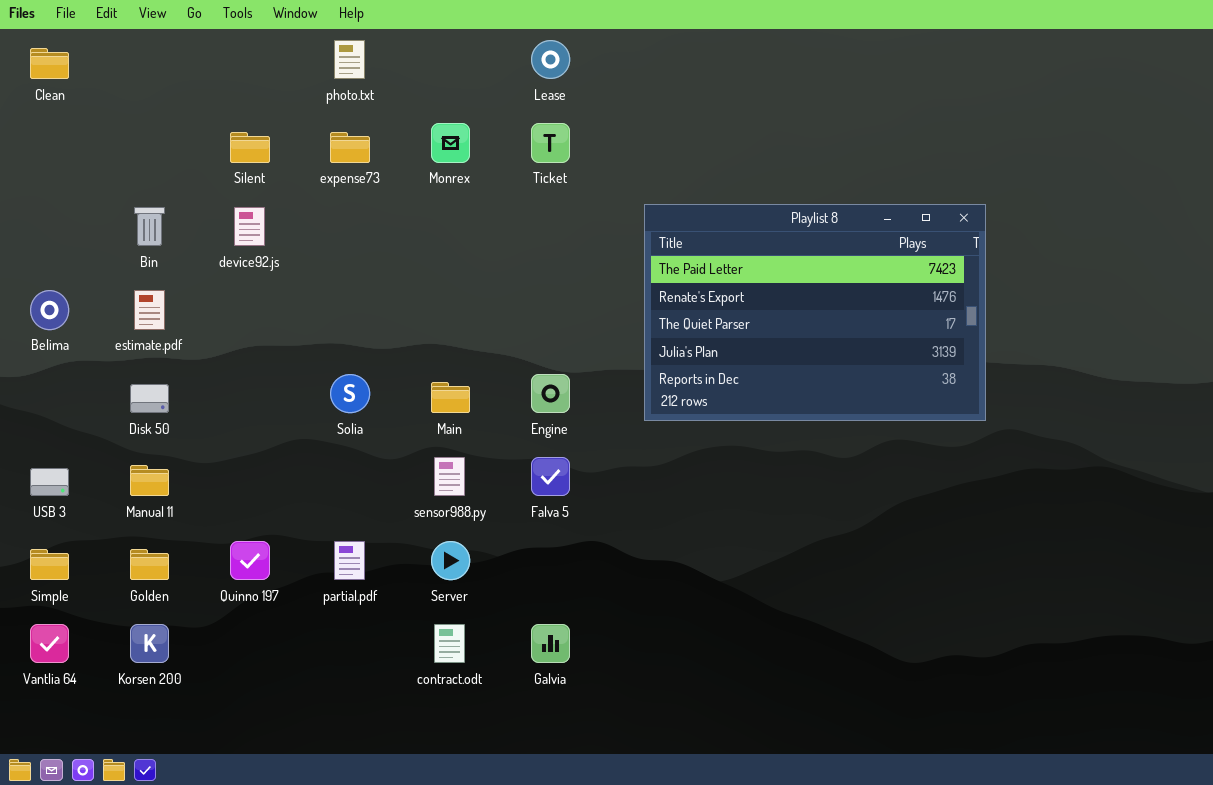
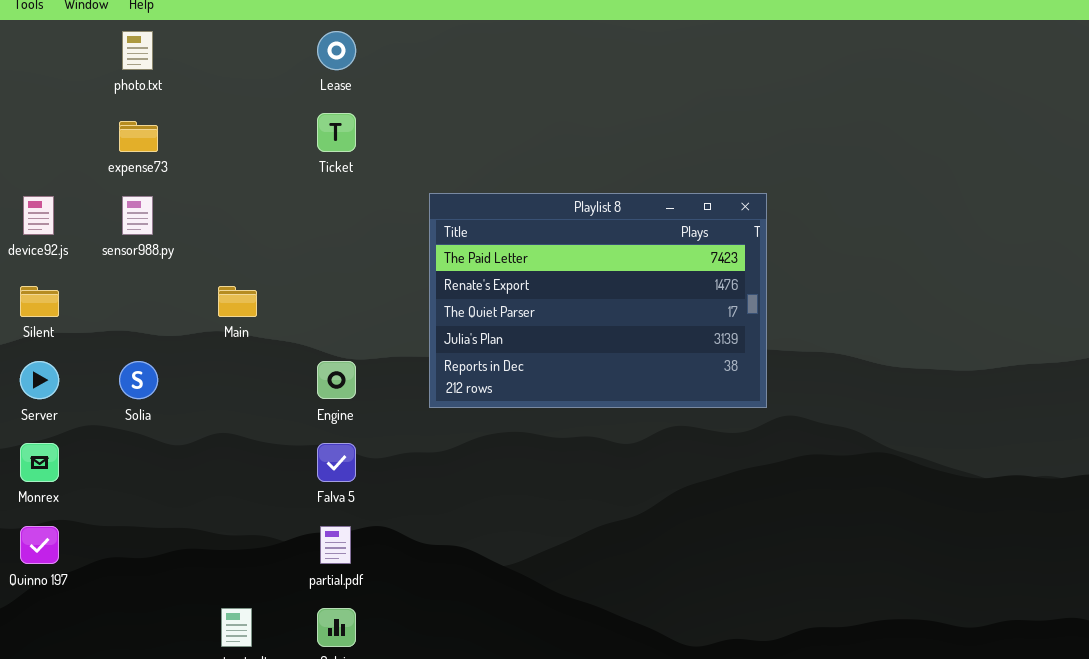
Monrex: [431,123,470,163] -> [20,443,59,482], moved
Silent: [230,132,270,163] -> [20,286,59,317], moved
Main: [431,382,470,413] -> [218,286,257,317], moved
sensor988.py: [434,457,465,496] -> [122,196,153,235], moved
partial.pdf: [334,541,365,580] -> [320,526,351,564], moved
Server: [431,541,470,580] -> [20,361,59,399], moved

